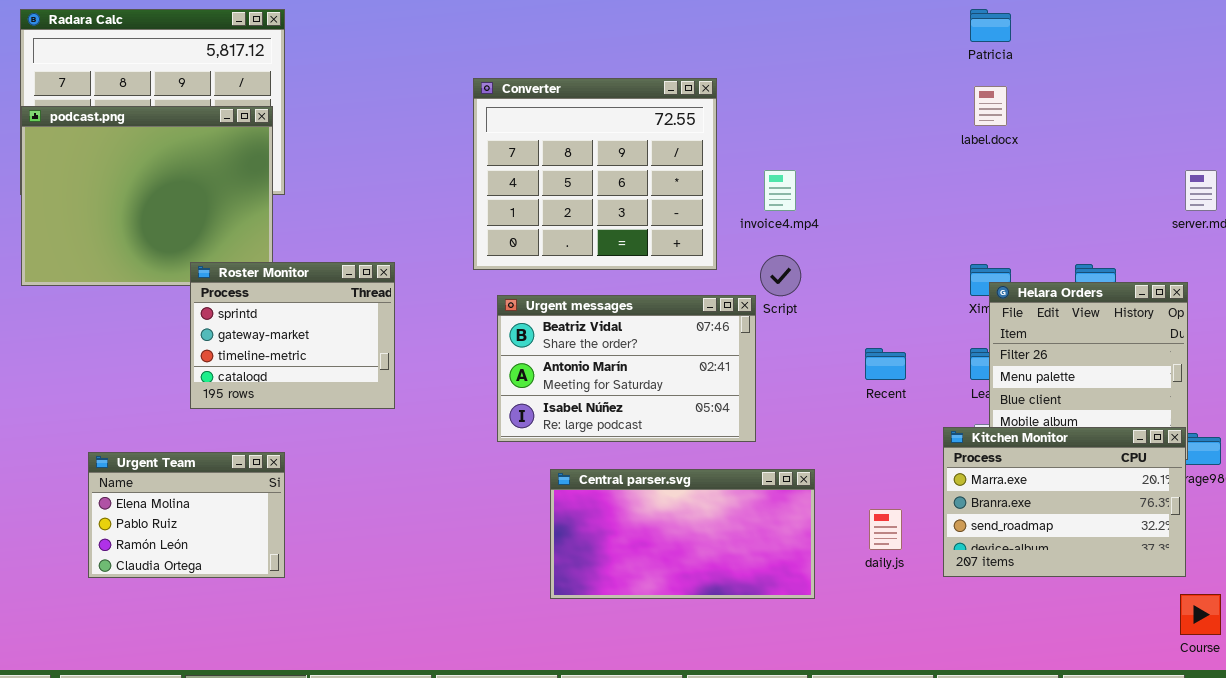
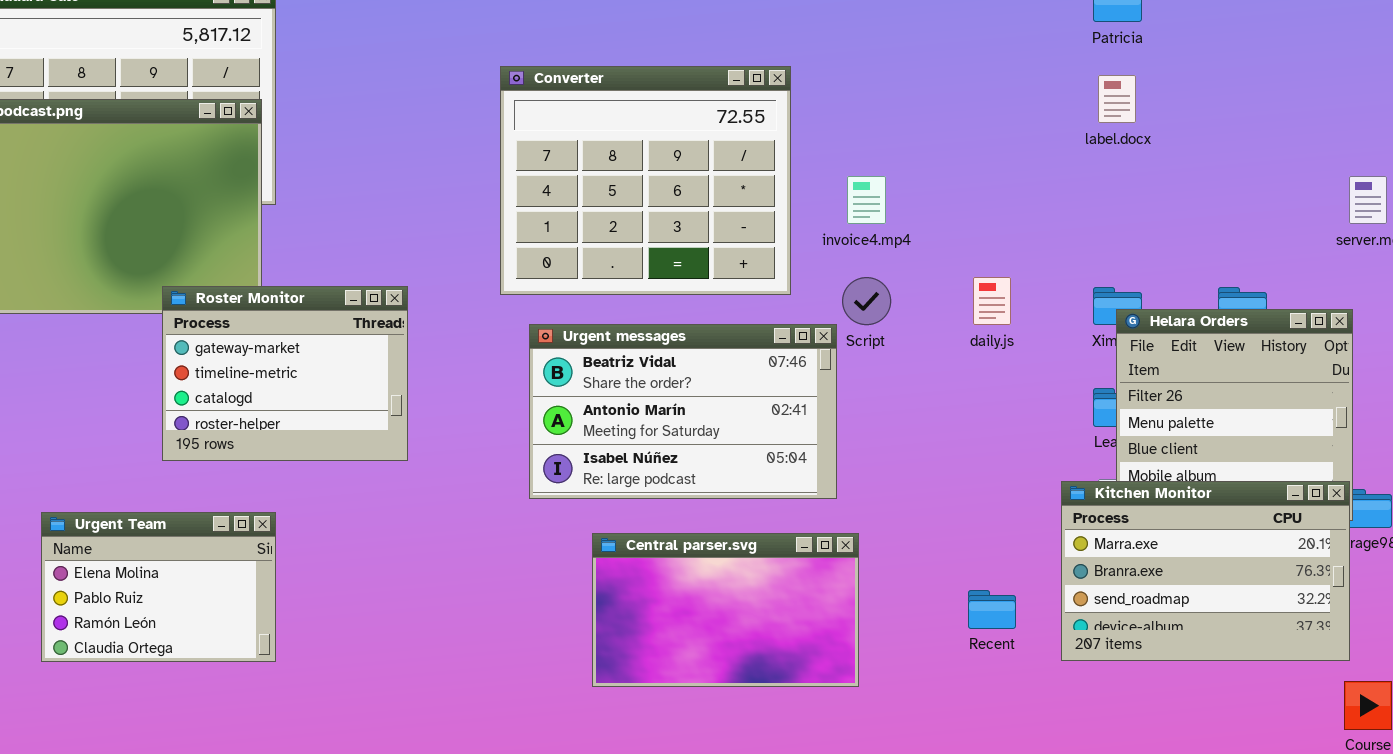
Roster Monitor: [190,262,395,409] -> [162,286,408,461], scrolled down 1 row
Recent: [865,348,906,380] -> [968,590,1016,629], moved
Central parser.svg: [550,469,815,599] -> [592,533,859,687], resized
daily.js: [869,509,902,550] -> [973,277,1011,325], moved

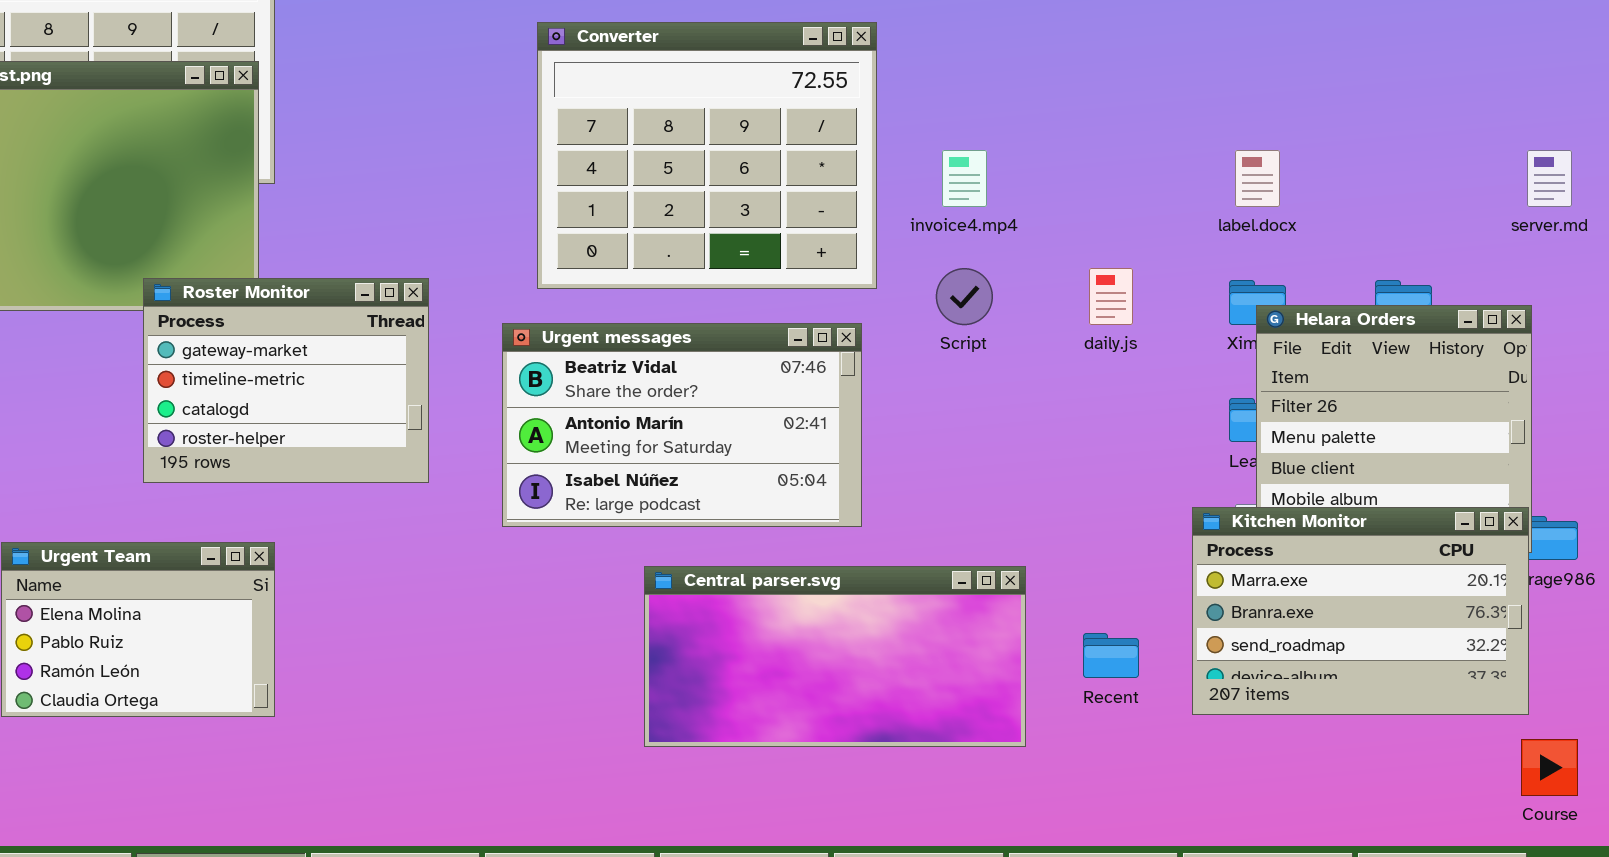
label.docx: [1098,75,1136,123] -> [1235,150,1280,207], moved
Urgent messages: [529,324,837,499] -> [502,323,862,527], moved
Central parser.svg: [592,533,859,687] -> [644,566,1026,747], resized

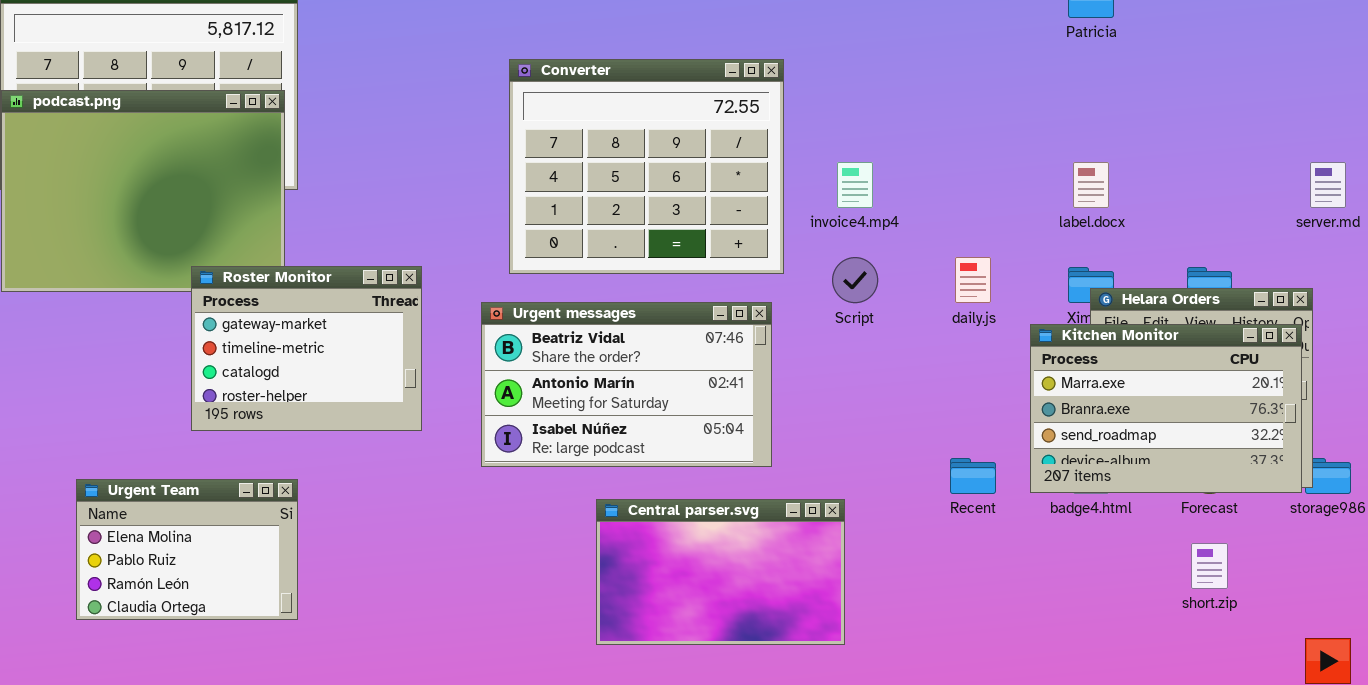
Kitchen Monitor: [1192,507,1529,715] -> [1030,324,1302,493], moved
Central parser.svg: [644,566,1026,747] -> [596,499,845,645], resized
Recent: [1083,633,1139,678] -> [950,458,996,494], moved

